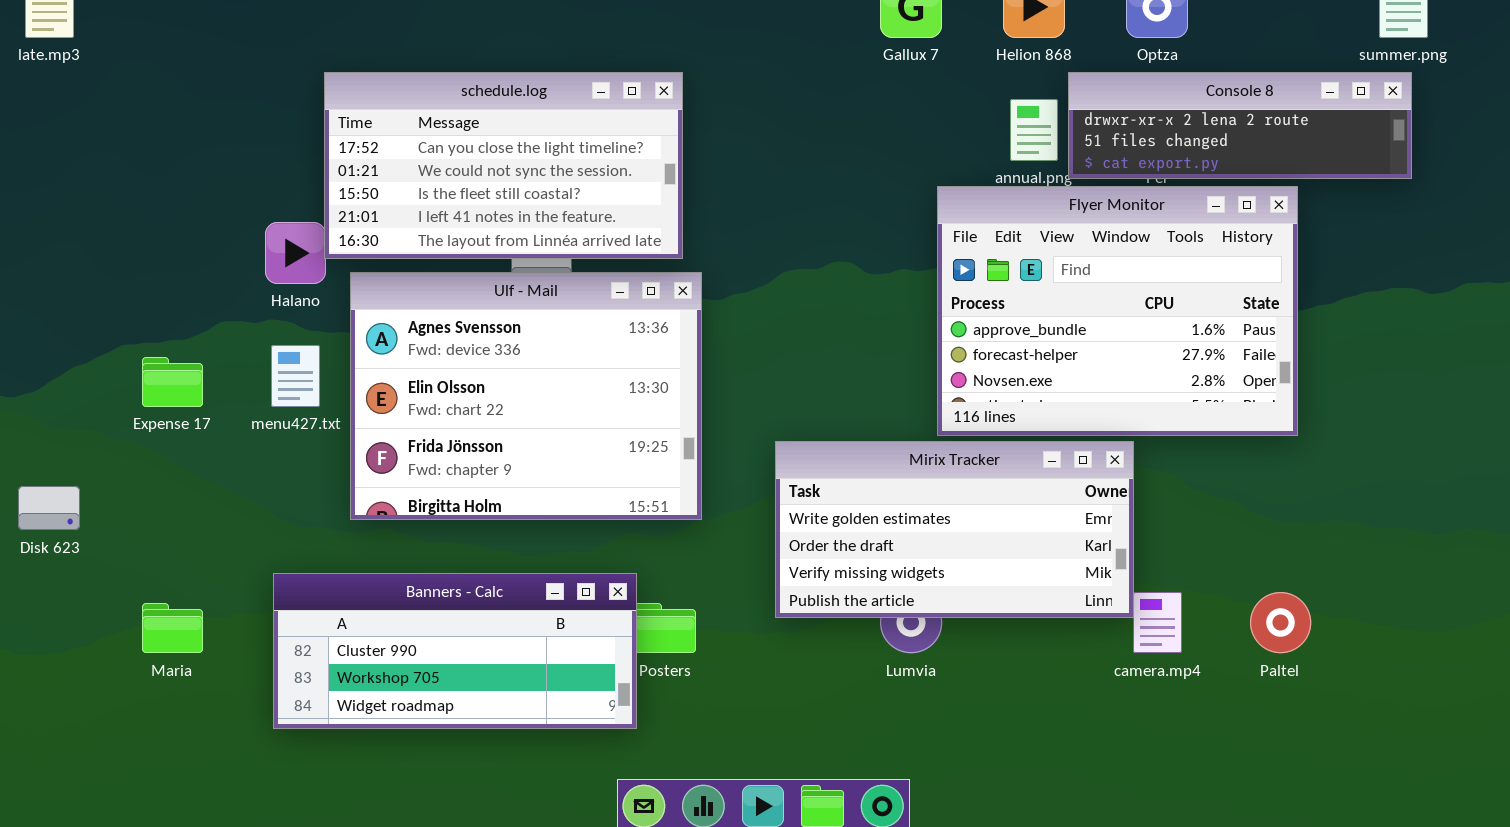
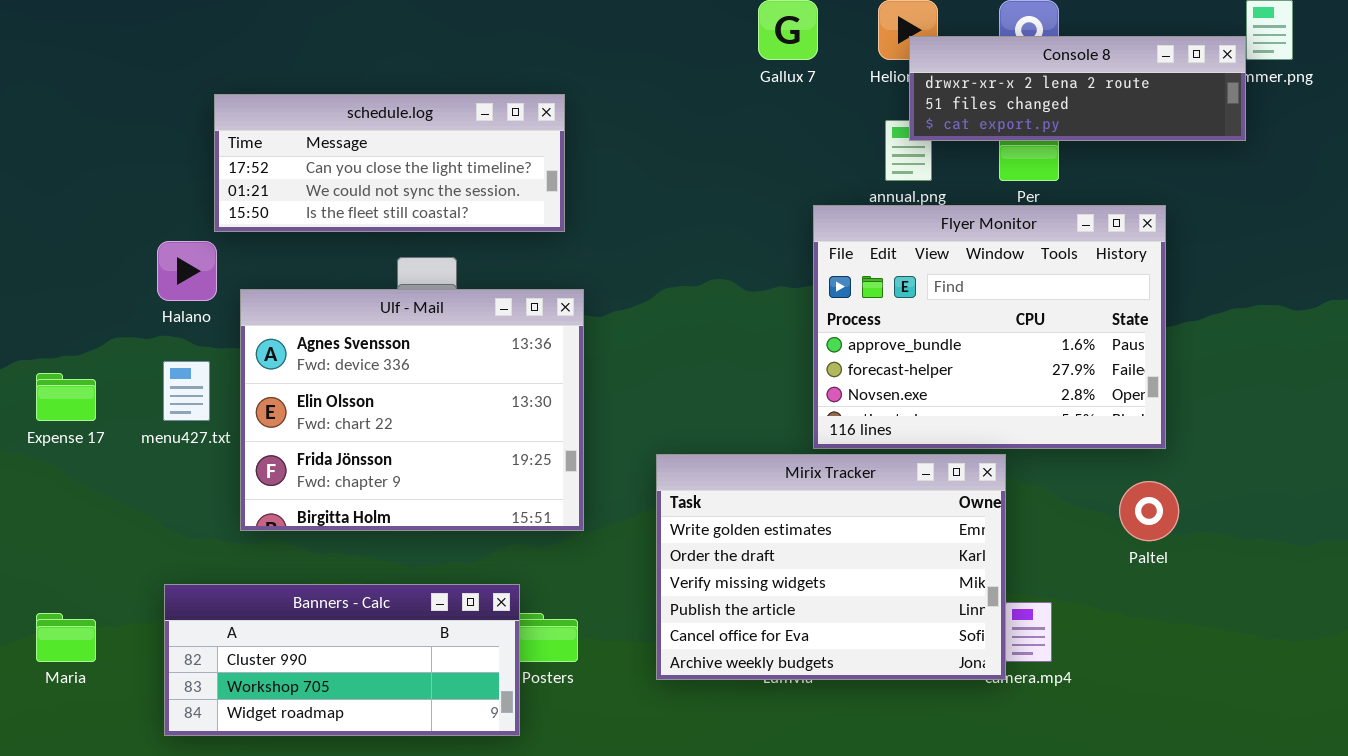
schedule.log: [324,72,683,259] -> [214,94,565,232], resized
Console 8: [1068,72,1412,179] -> [909,36,1246,141], moved
Mirix Tracker: [775,441,1134,618] -> [656,454,1006,680], resized
Paltel: [1250,592,1311,653] -> [1119,481,1179,541], moved

